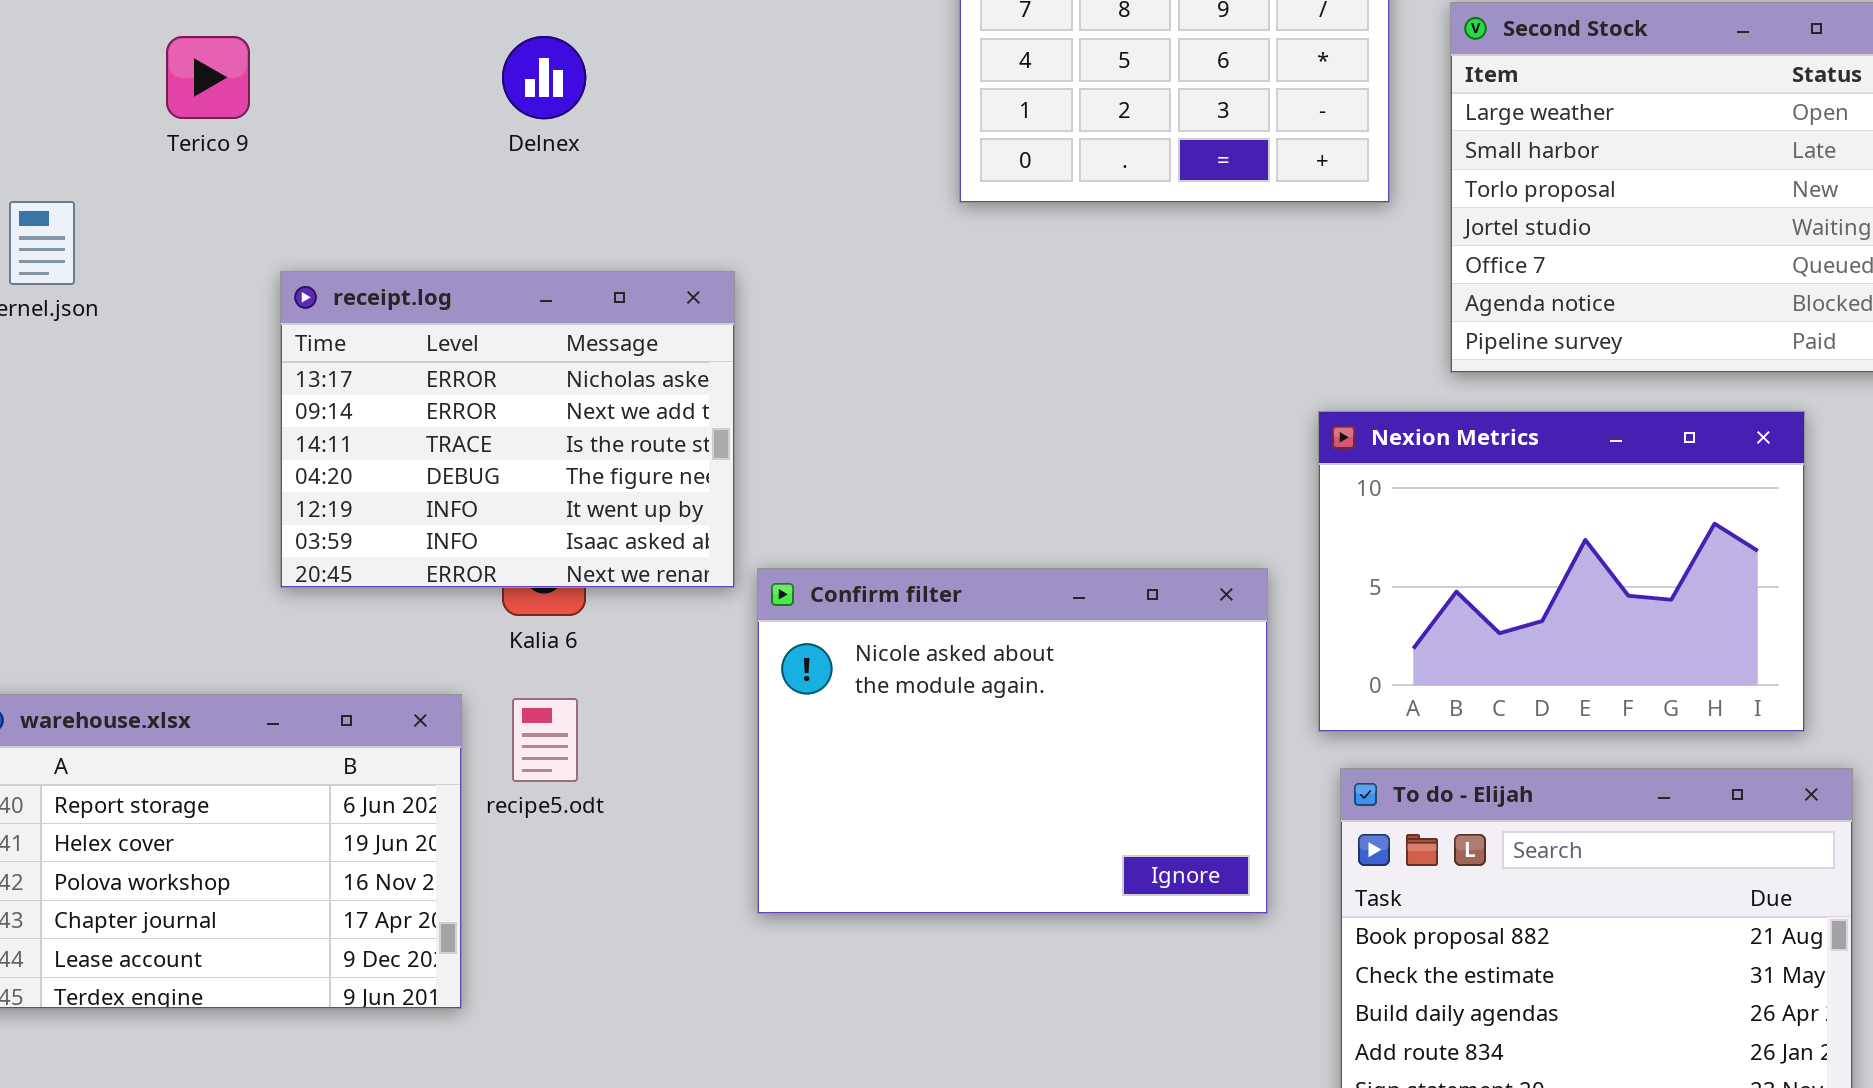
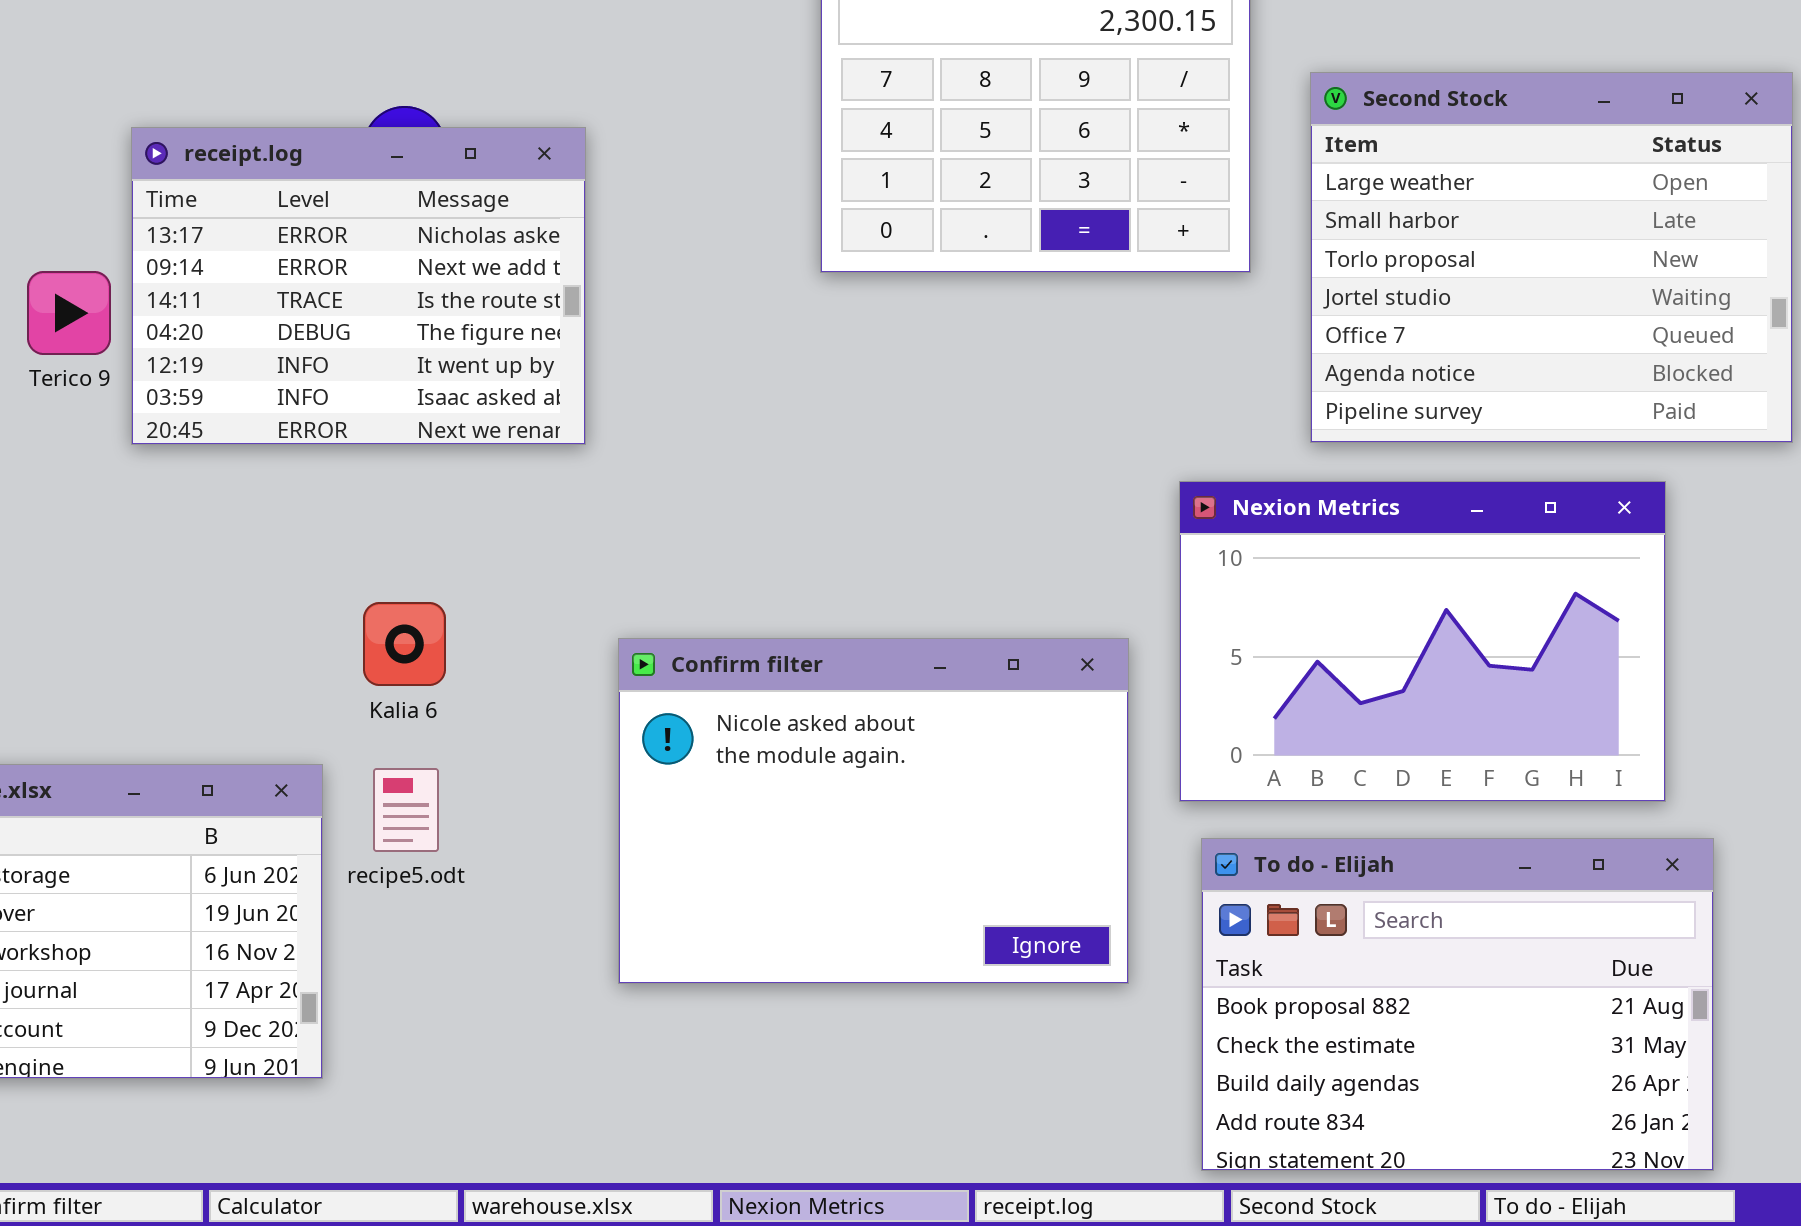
Terico 9: [166,36,250,119] -> [27,271,111,355], moved
receipt.log: [280,271,735,588] -> [131,127,586,445], moved

